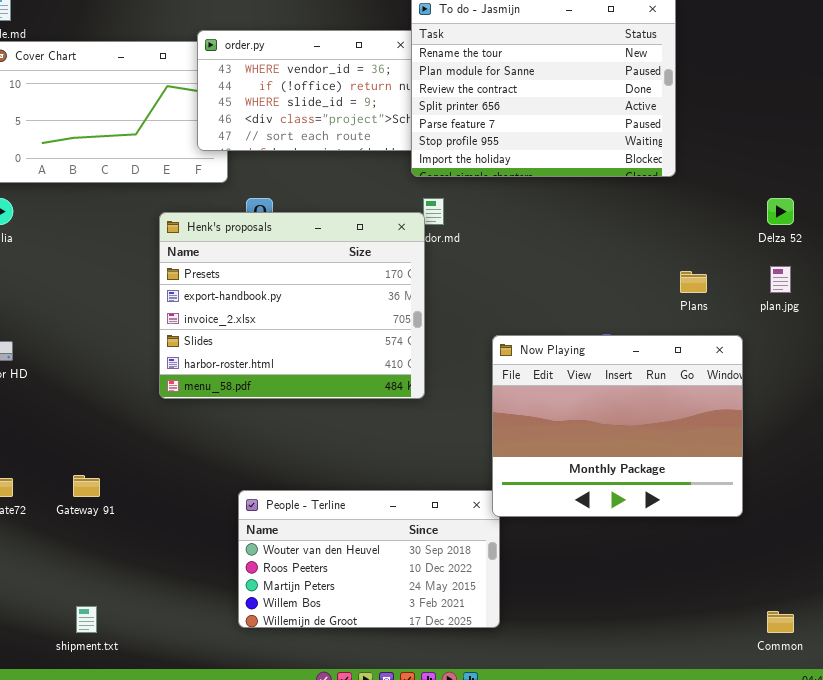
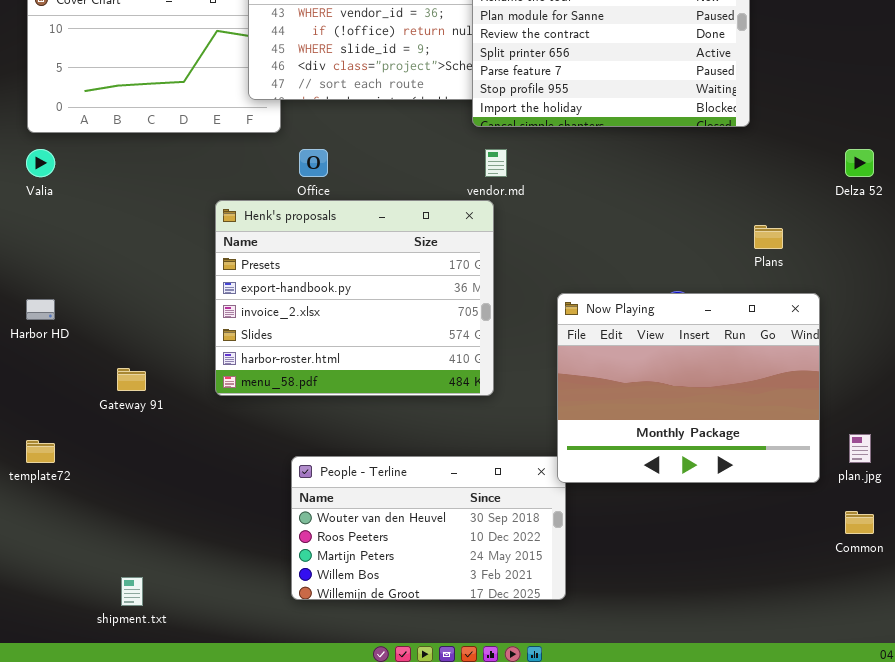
Henk's proposals: [159,212,425,399] -> [215,200,494,396], moved
plan.jpg: [770,266,791,293] -> [849,434,871,463], moved
Gateway 91: [73,475,100,497] -> [117,368,146,391], moved
Common: [767,611,794,633] -> [845,511,874,534], moved

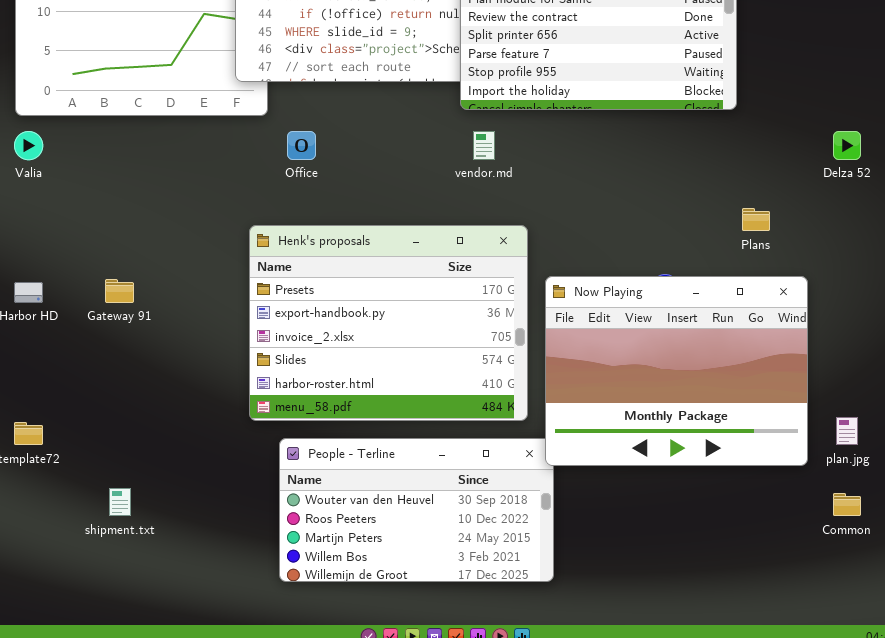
Henk's proposals: [215,200,494,396] -> [249,225,528,421], moved
Gateway 91: [117,368,146,391] -> [105,279,134,303], moved
shipment.txt: [121,577,143,606] -> [109,488,131,516], moved

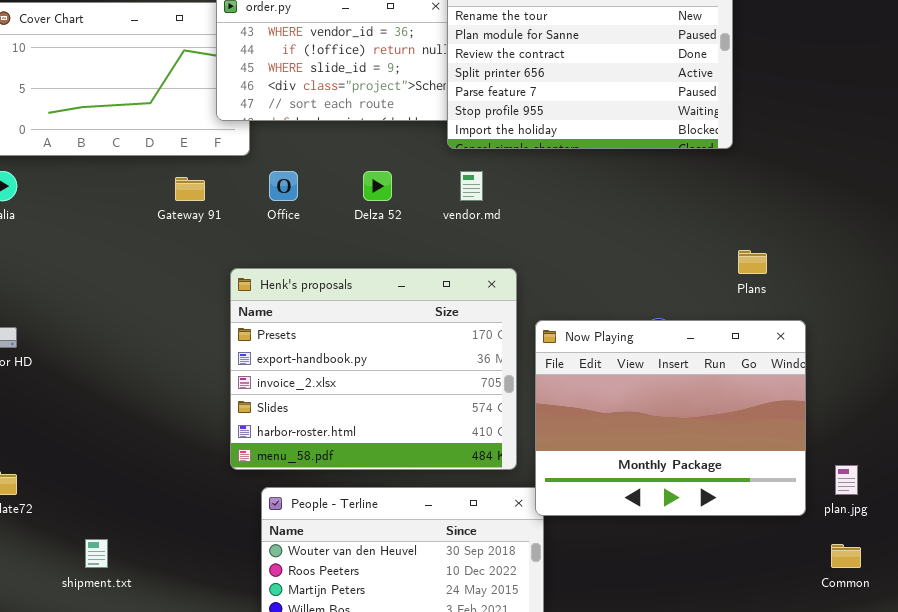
Delza 52: [833,131,861,160] -> [363,171,392,201], moved
Gateway 91: [105,279,134,303] -> [175,177,205,201], moved

